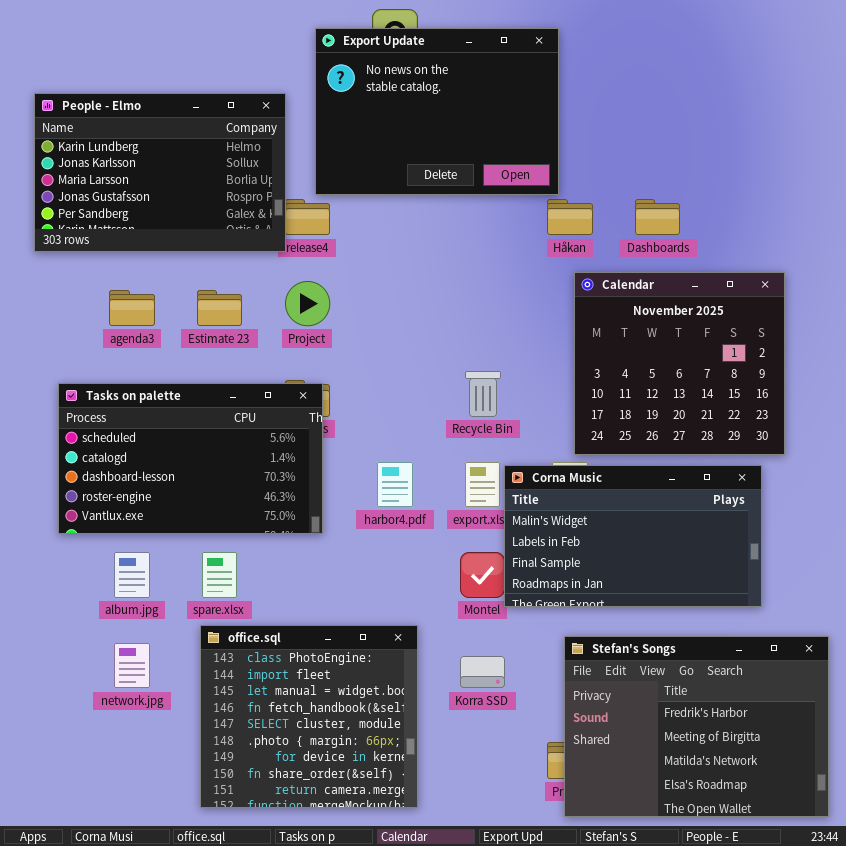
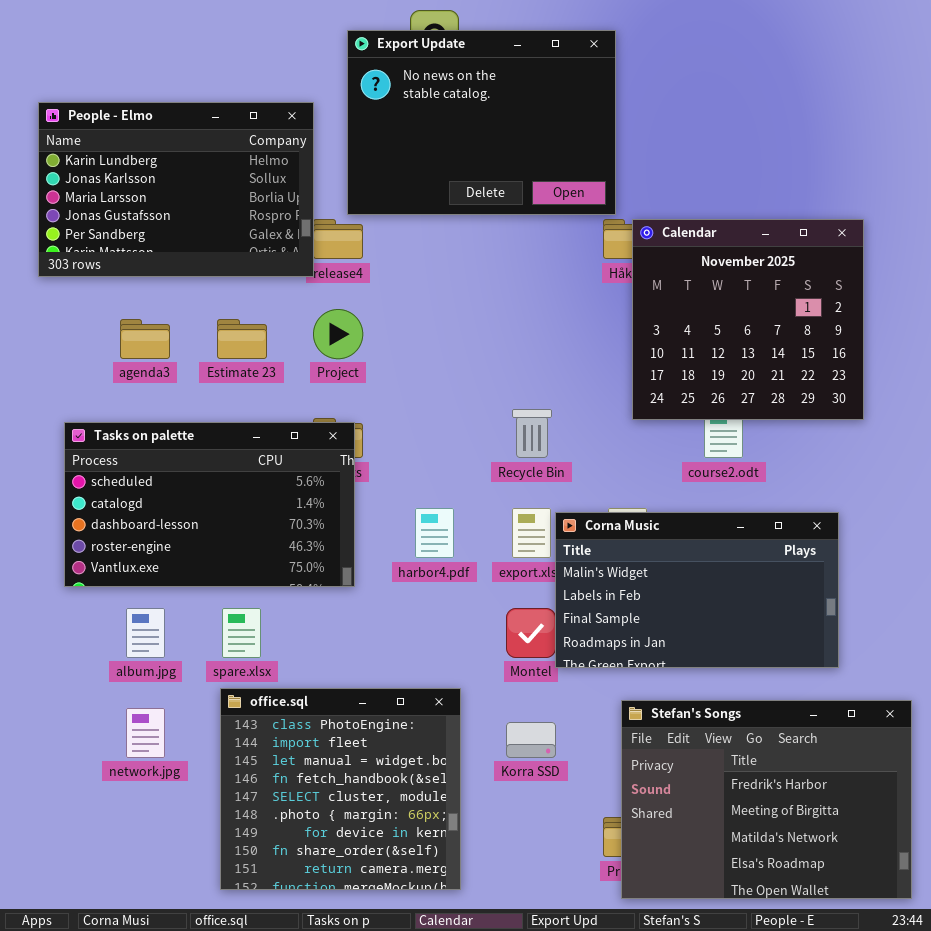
Calendar: [574,272,785,455] -> [632,219,864,420], moved

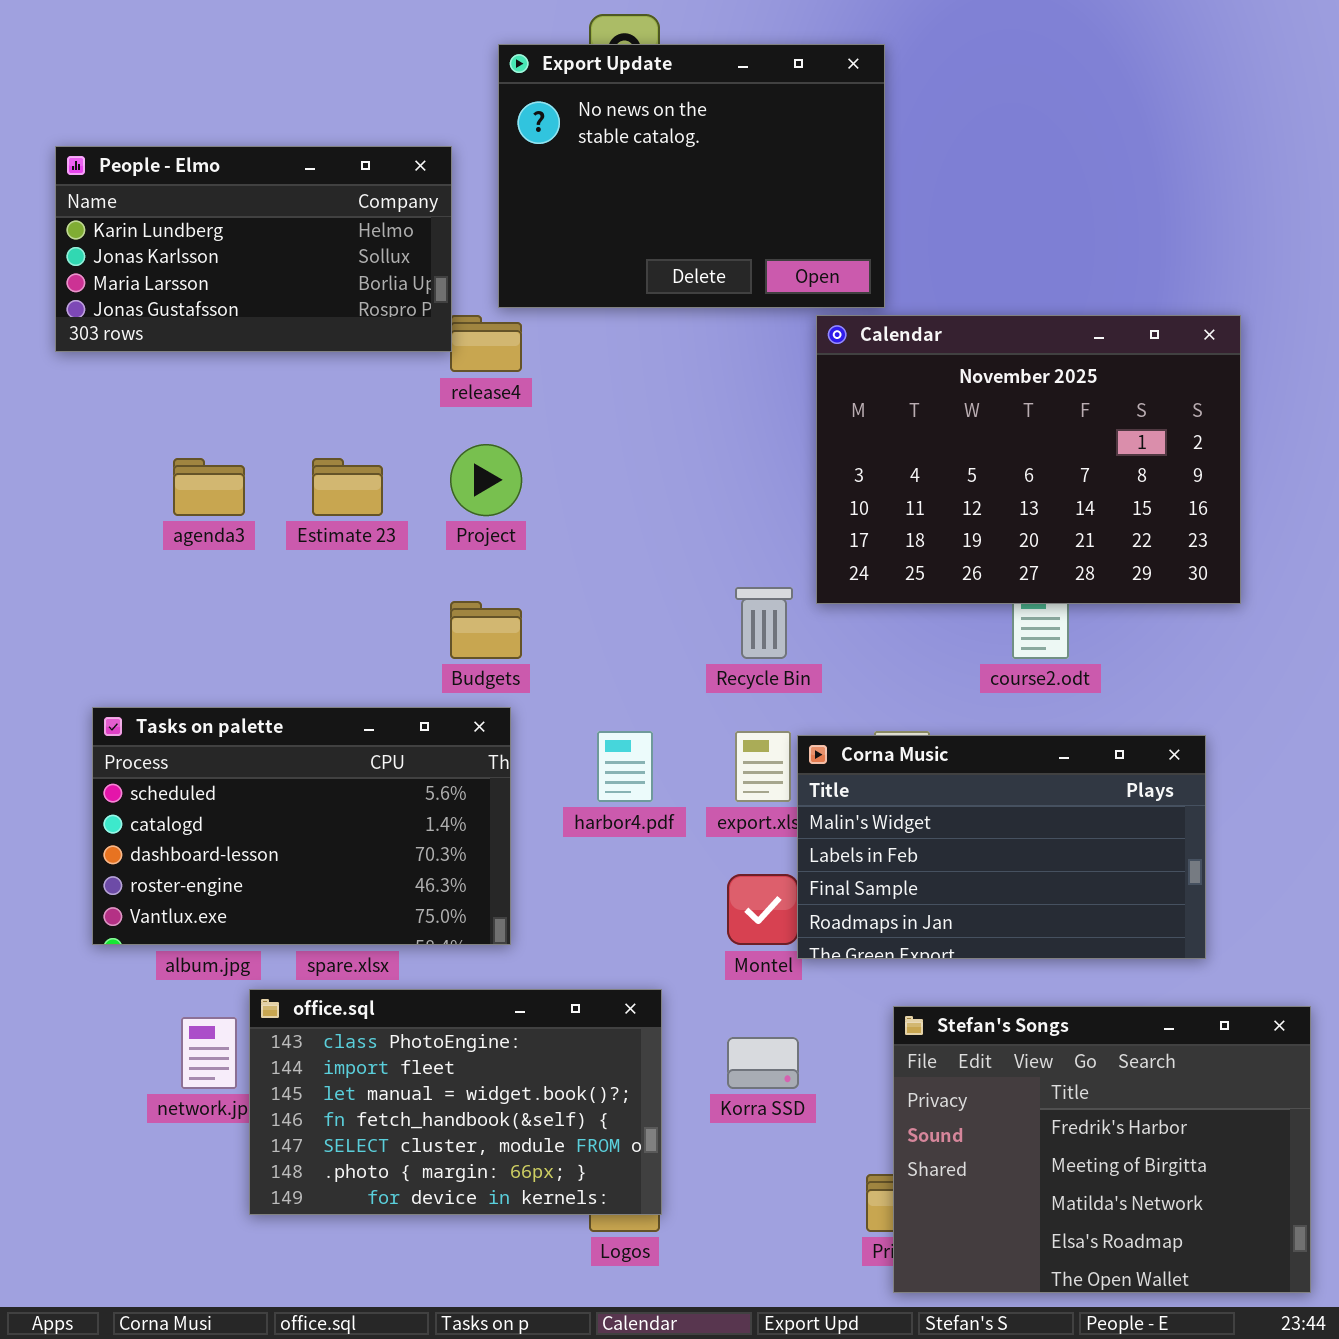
People - Elmo: [38,102,314,277] -> [55,146,452,352], resized
Calendar: [632,219,864,420] -> [816,315,1241,604], resized
Tasks on palette: [64,422,355,587] -> [92,707,511,945], moved
office.sql: [220,688,461,890] -> [249,989,662,1215], resized

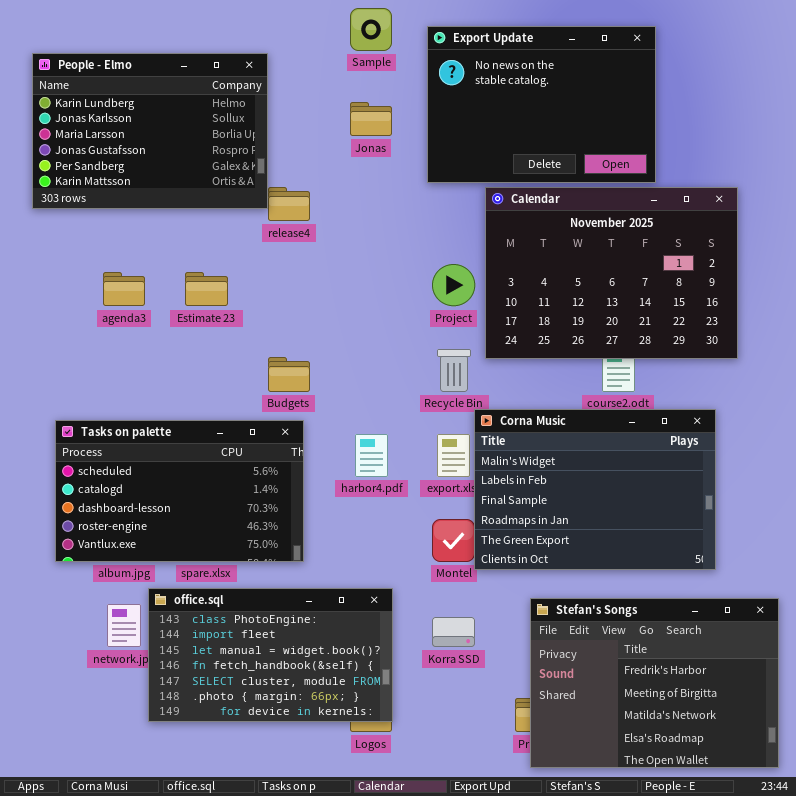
Export Update: [498,44,885,308] -> [427,26,656,183], moved
People - Elmo: [55,146,452,352] -> [32,53,268,209], resized
Project: [450,444,522,516] -> [432,264,475,306], moved
Corna Music: [797,735,1206,959] -> [474,409,716,570], resized

